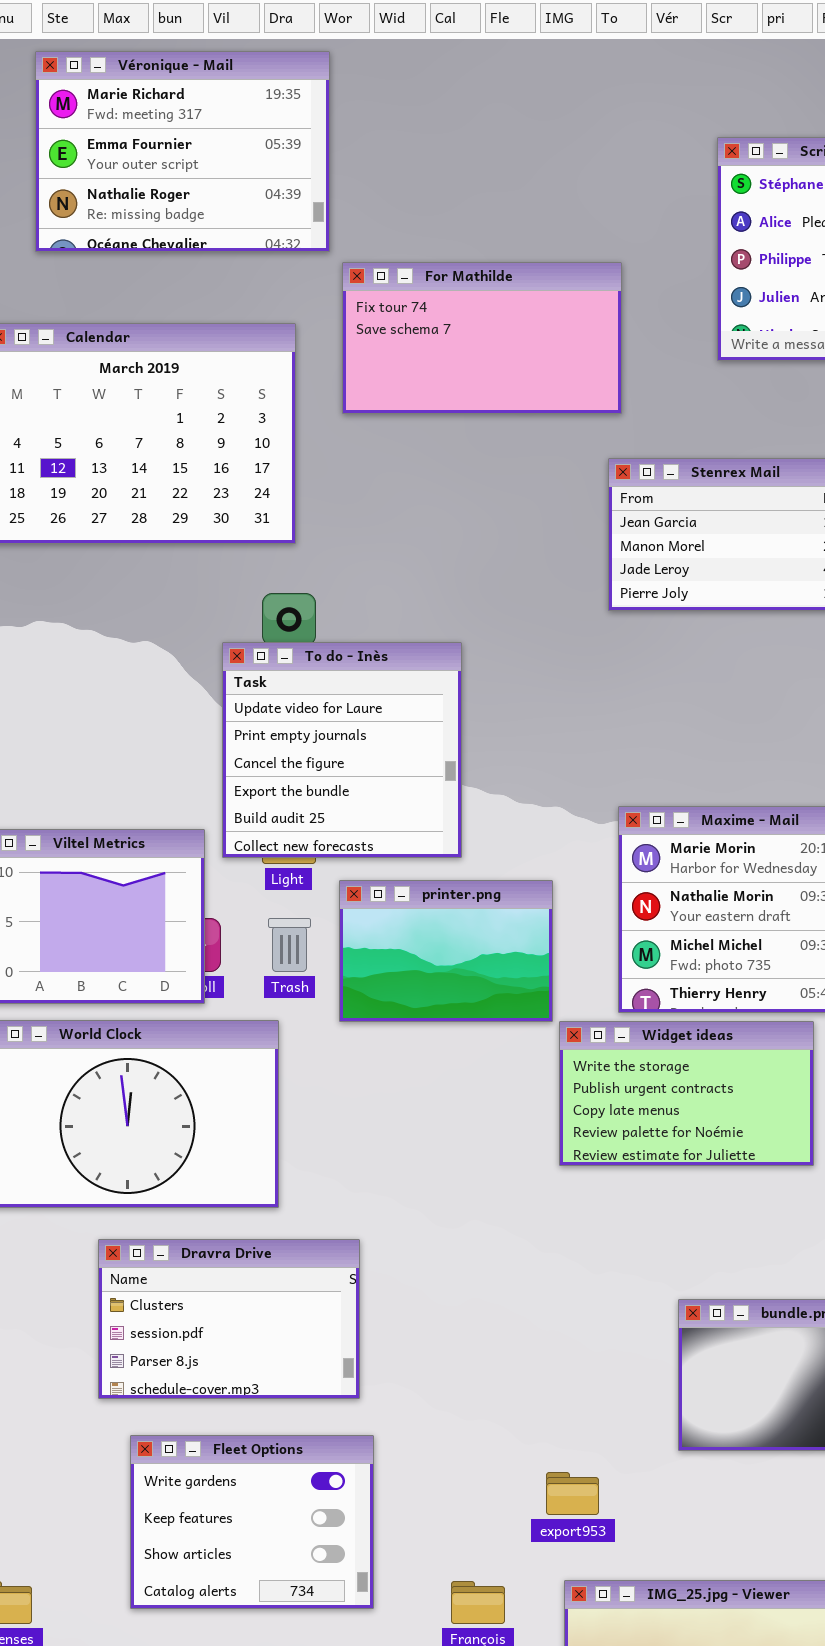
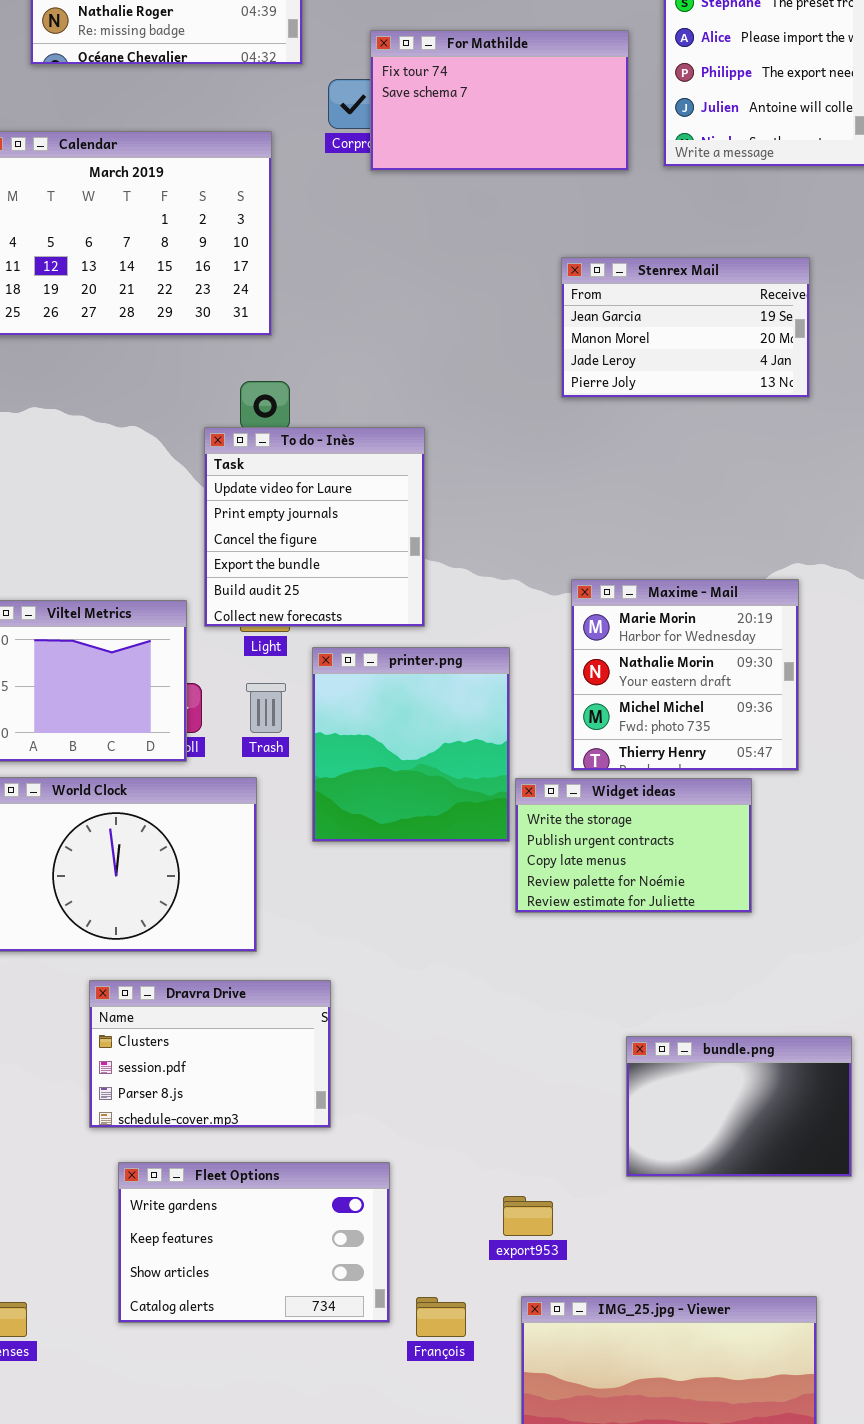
For Mathilde: [342,262,622,414] -> [370,30,629,171], moved
printer.png: [339,880,553,1022] -> [312,647,510,842], resized
Fleet Options: [130,1435,374,1609] -> [118,1162,390,1323], resized

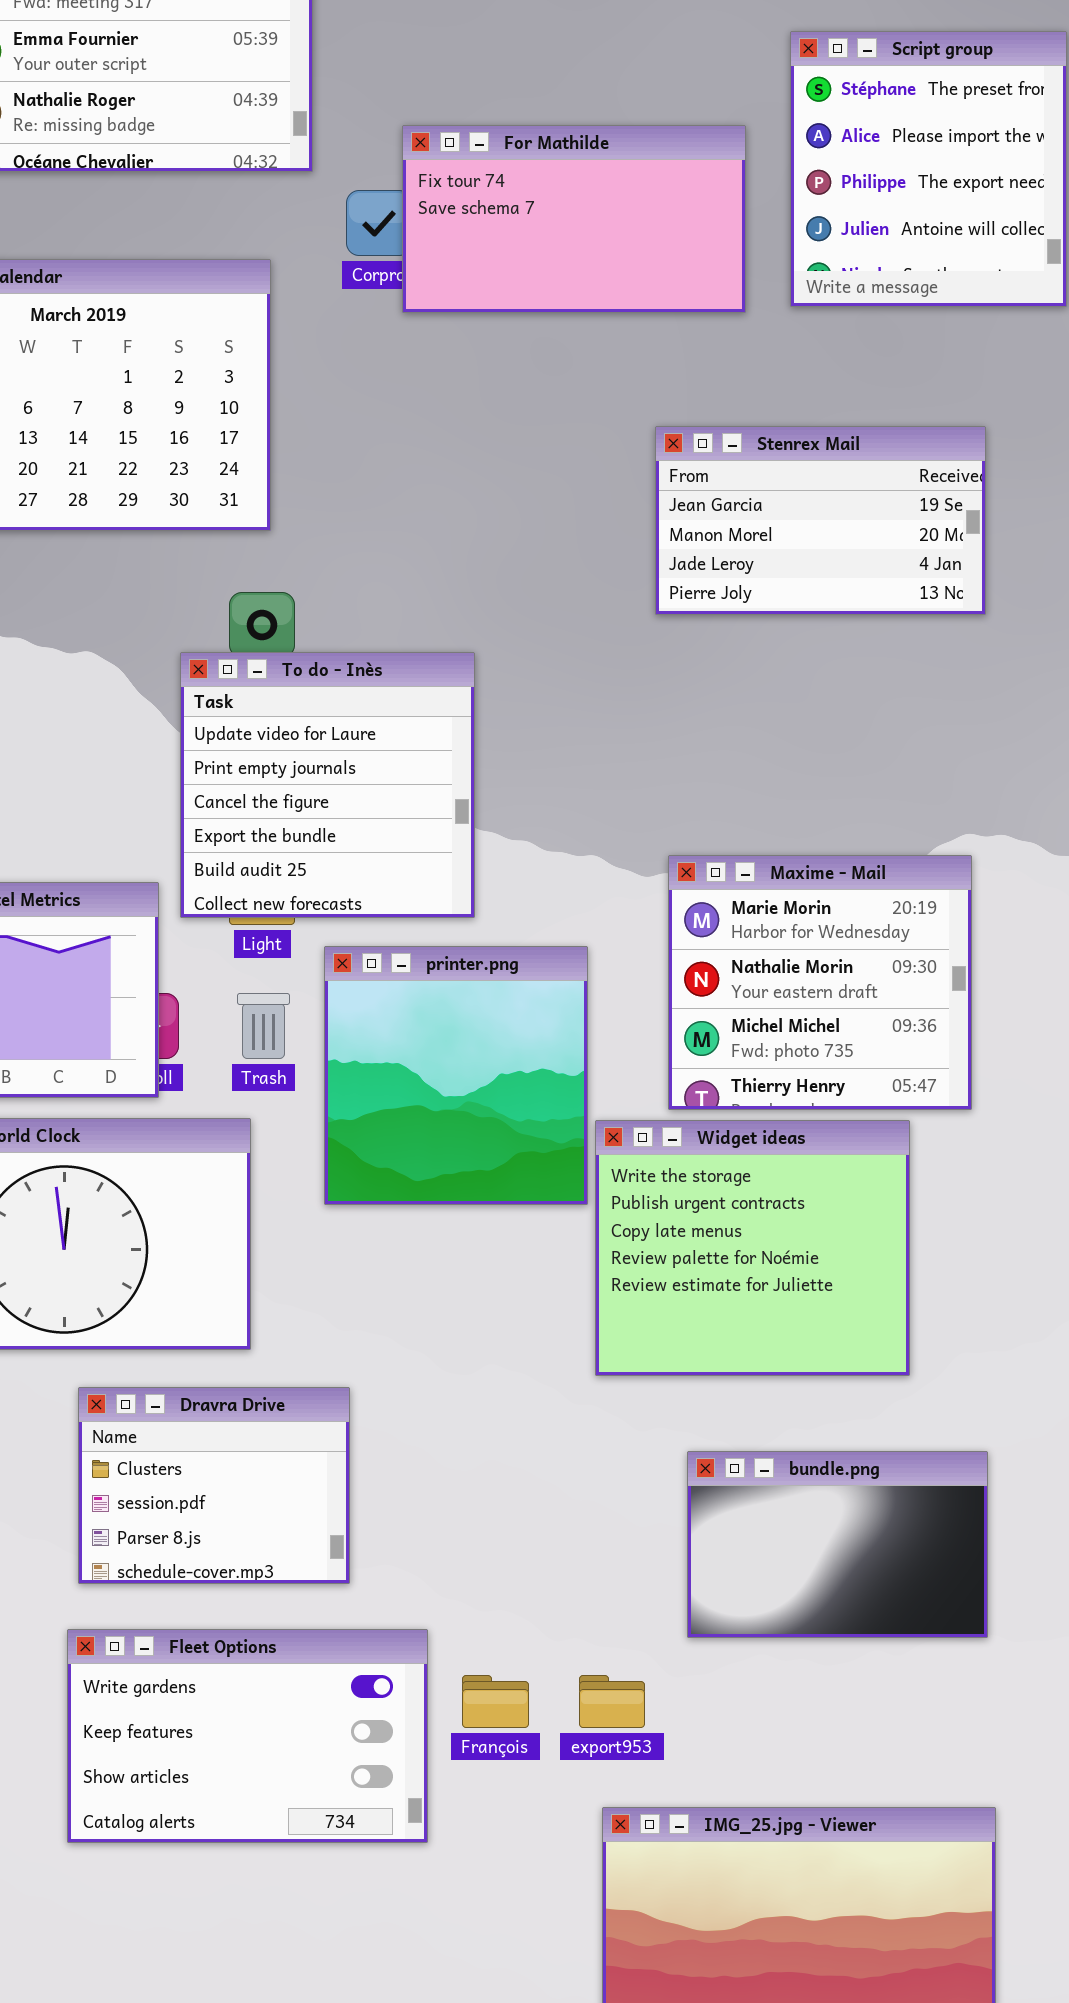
Widget ideas: [515,778,752,913] -> [595,1120,910,1376], resized
Dravra Drive: [89,980,331,1128] -> [78,1387,350,1584], resized
bundle.png: [626,1036,852,1177] -> [687,1451,988,1638], moved
François: [416,1297,466,1337] -> [462,1675,529,1728], moved

